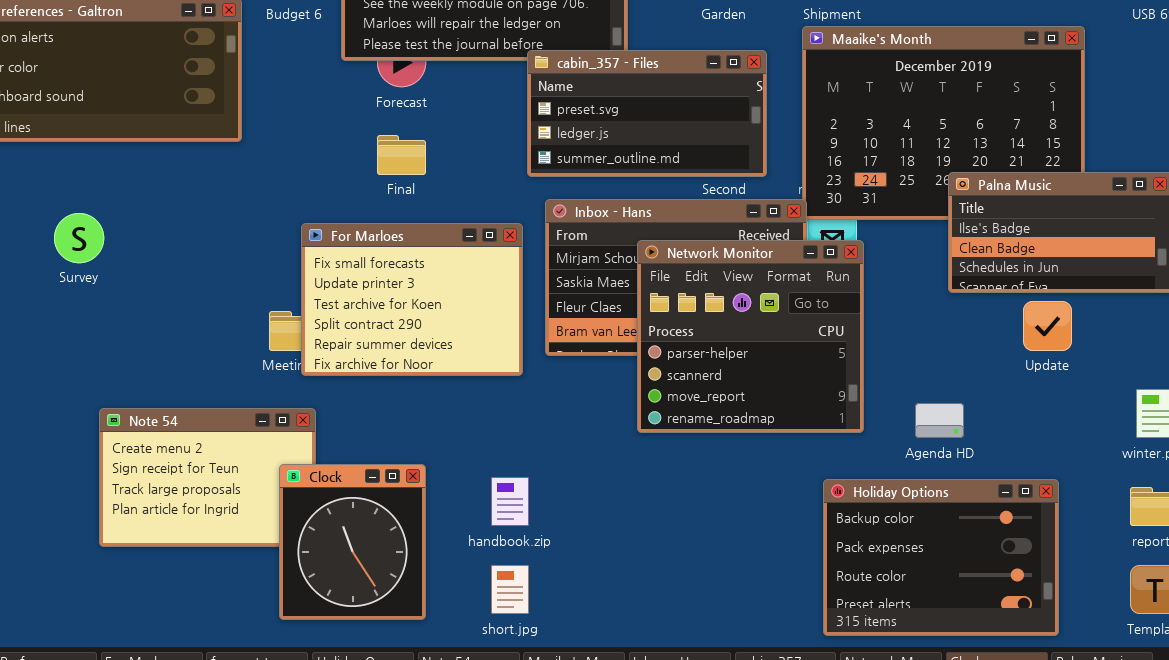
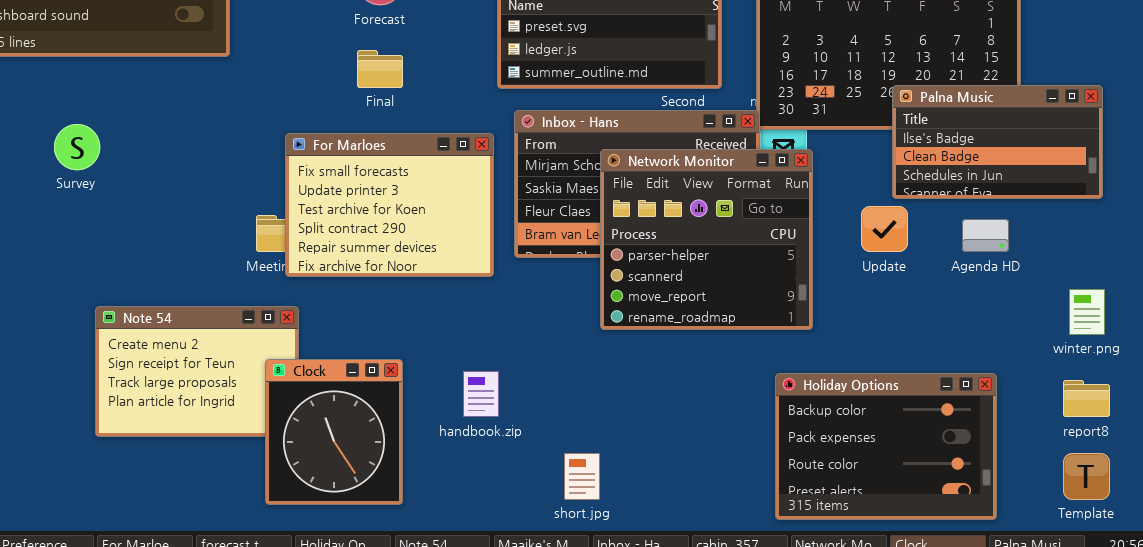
Update: [1023,301,1072,351] -> [861,206,908,252], moved
Agenda HD: [915,403,964,438] -> [962,219,1009,252], moved
short.jpg: [491,565,529,614] -> [564,453,600,500], moved

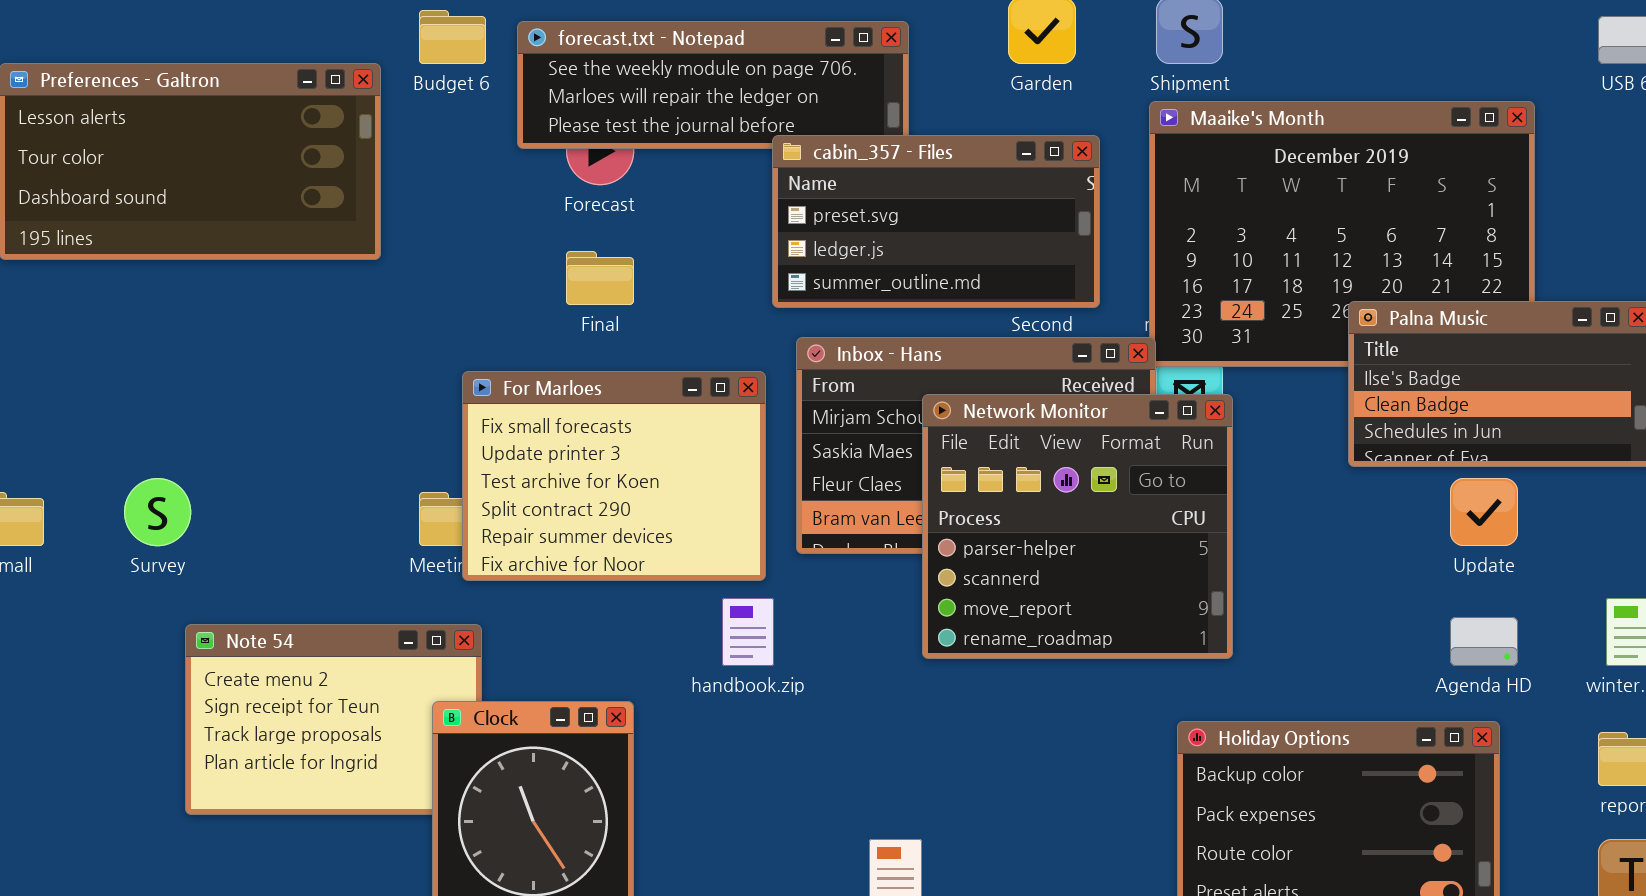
Survey: [54,124,100,170] -> [124,478,191,546], moved
Update: [861,206,908,252] -> [1450,478,1518,546], moved
Agenda HD: [962,219,1009,252] -> [1450,617,1518,666], moved
handbook.zip: [463,371,499,417] -> [722,598,774,666], moved

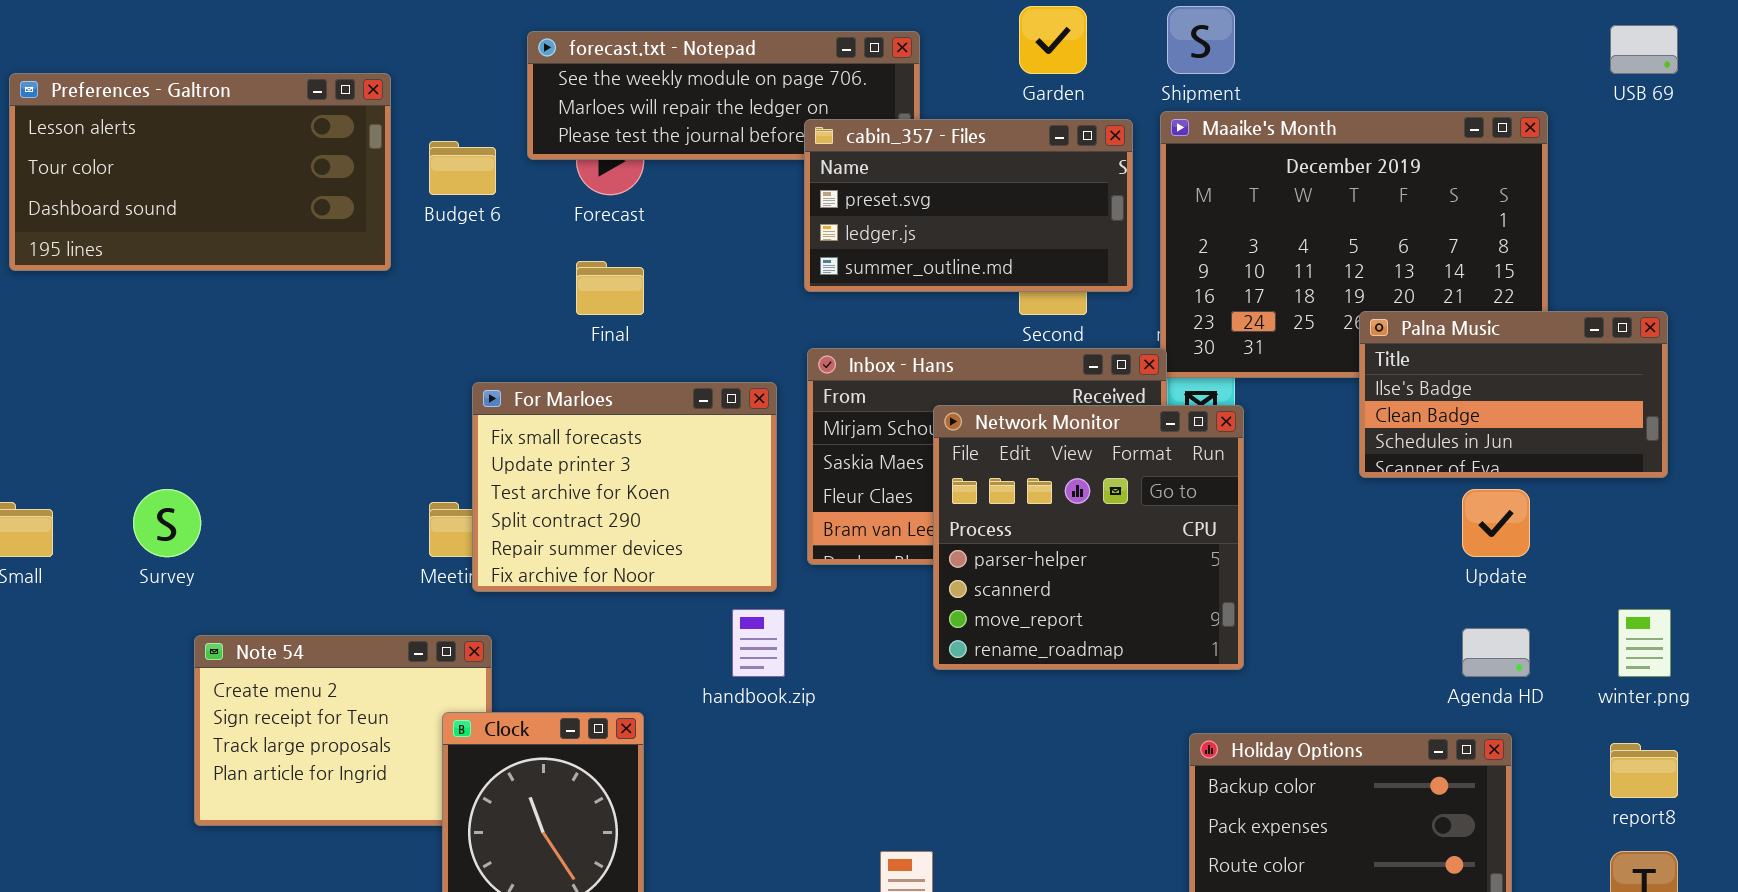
Budget 6: [419,10,486,64] -> [429,141,496,195], moved
cabin_357 - Files: [772,135,1100,308] -> [804,119,1133,292], moved

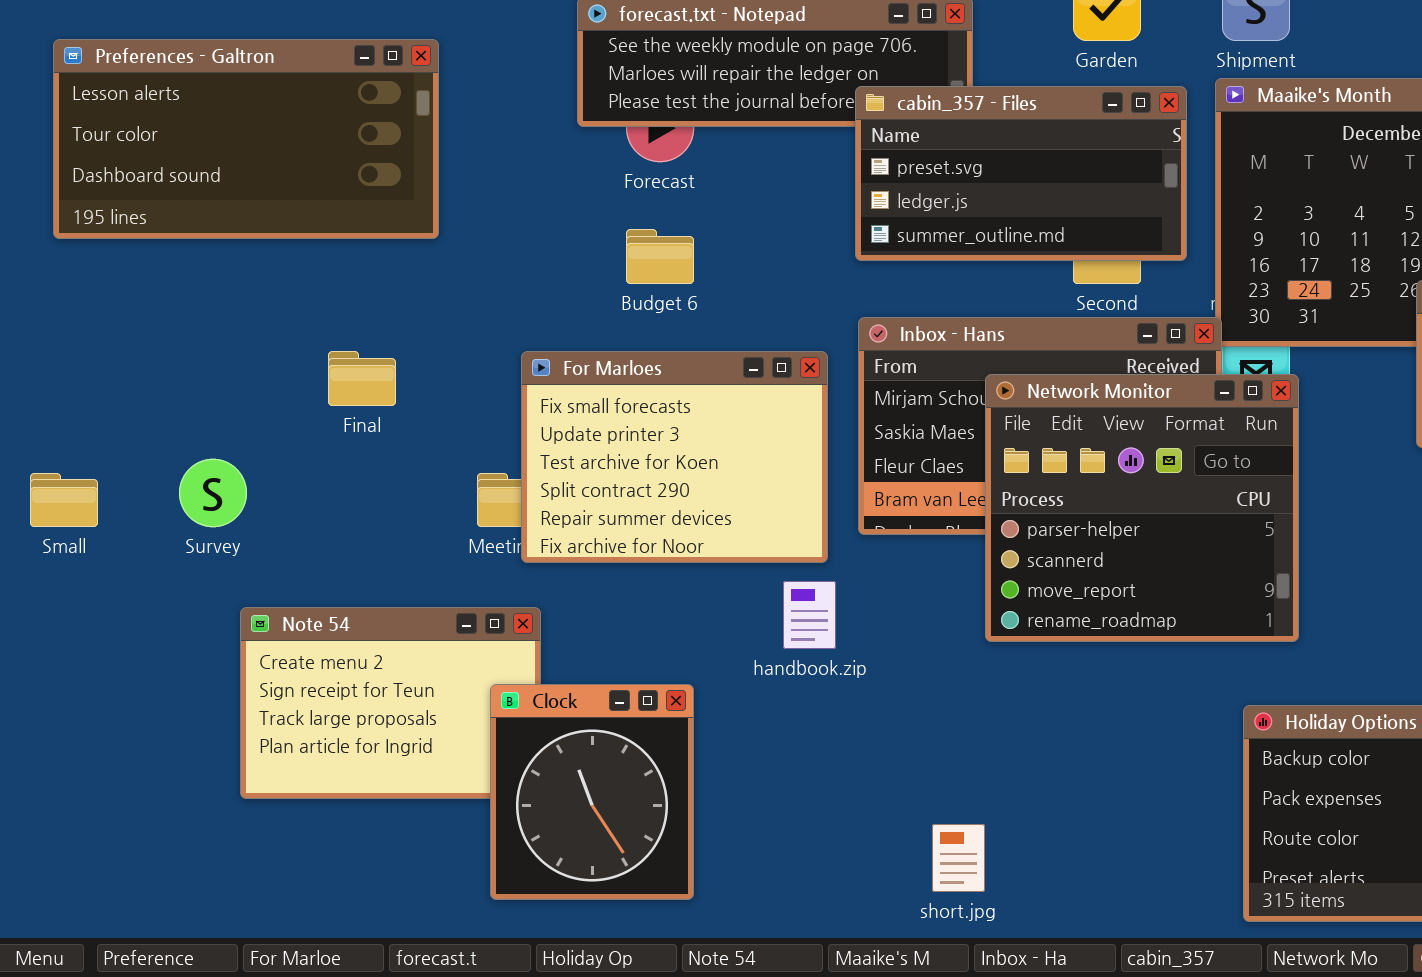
Budget 6: [429,141,496,195] -> [626,229,694,284], moved
Final: [576,261,644,315] -> [328,351,396,406], moved

